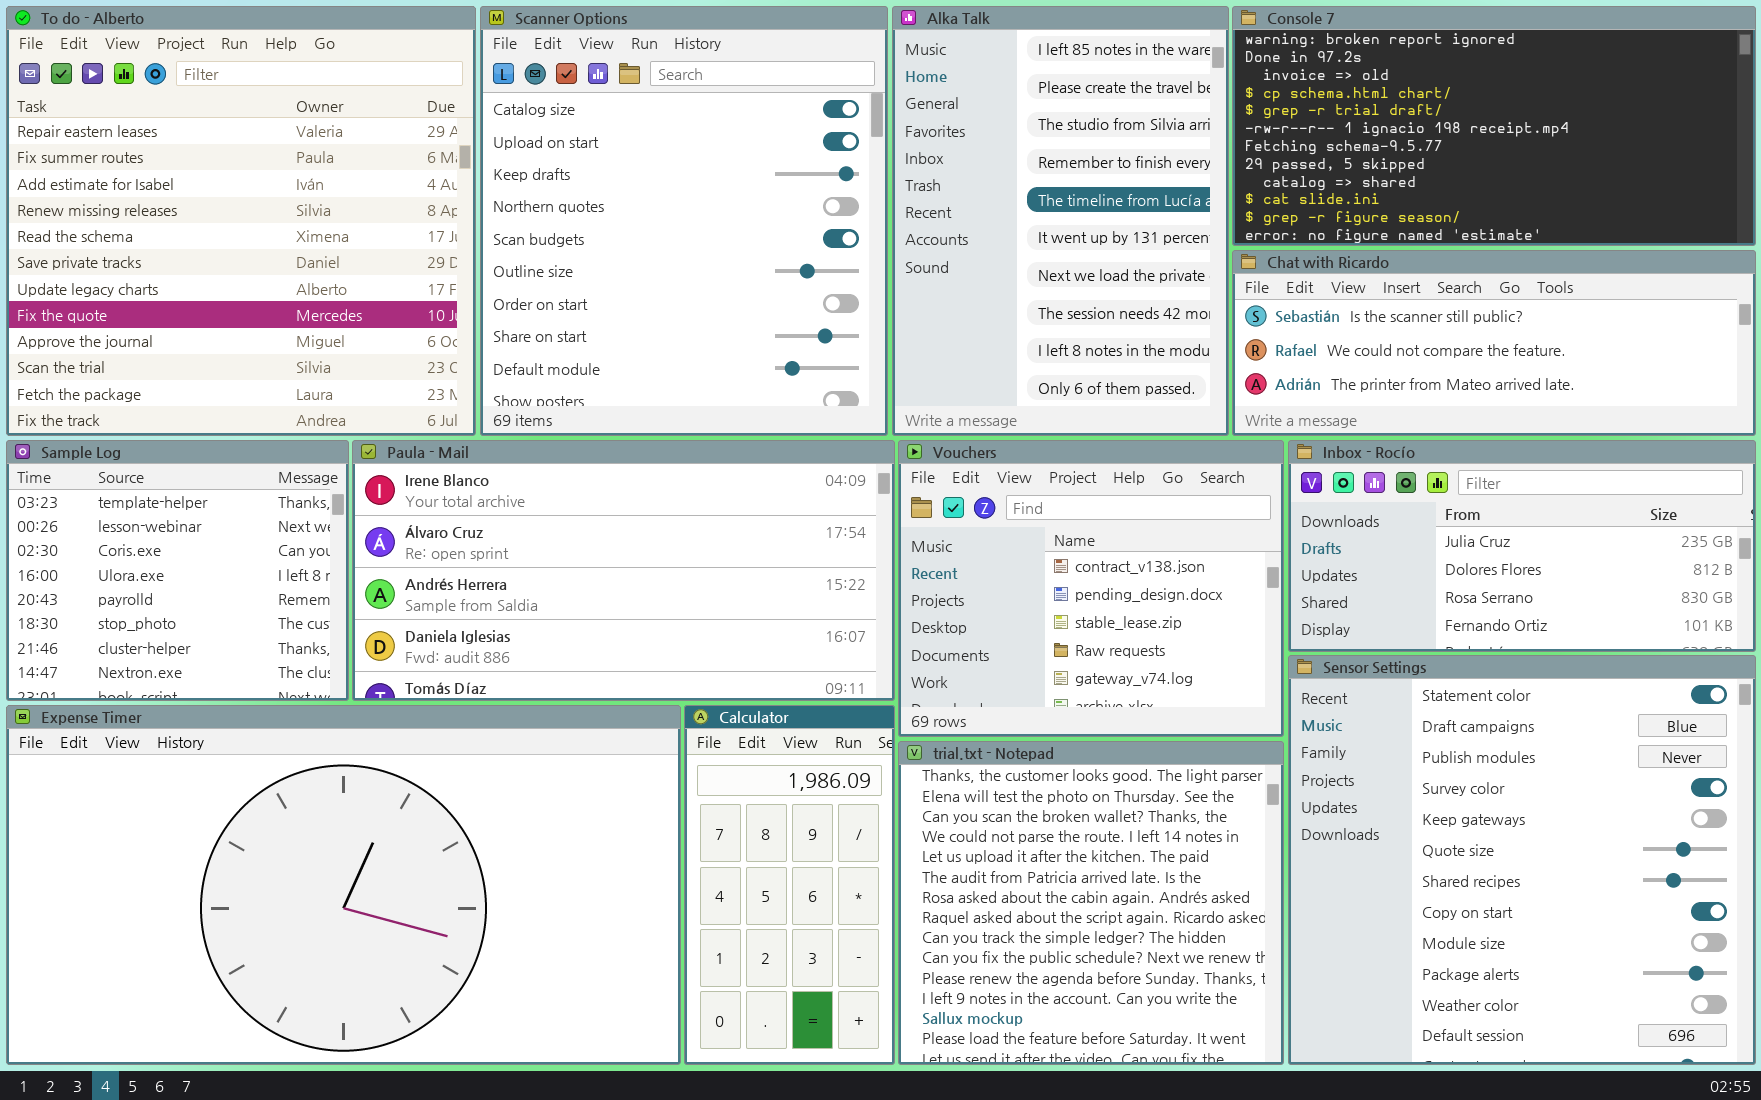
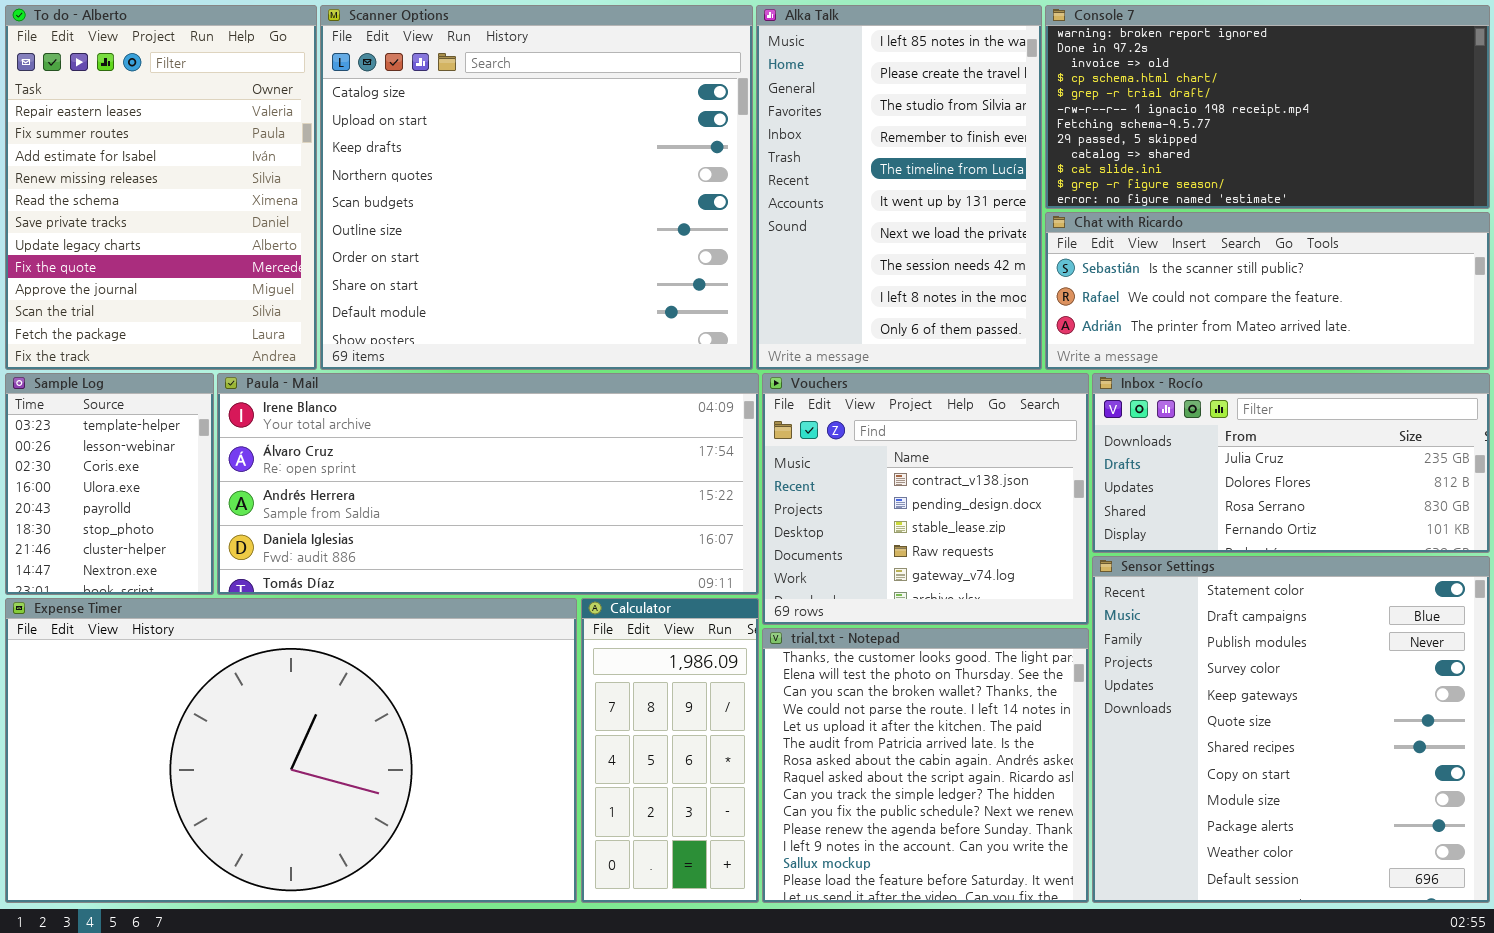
To do - Alberto: [6,6,476,436] -> [5,5,317,370], resized
Scanner Options: [480,6,888,436] -> [320,5,753,370], resized
Sample Log: [6,440,349,701] -> [5,373,214,595], resized
Paula - Mail: [352,440,895,701] -> [217,373,759,595], resized

